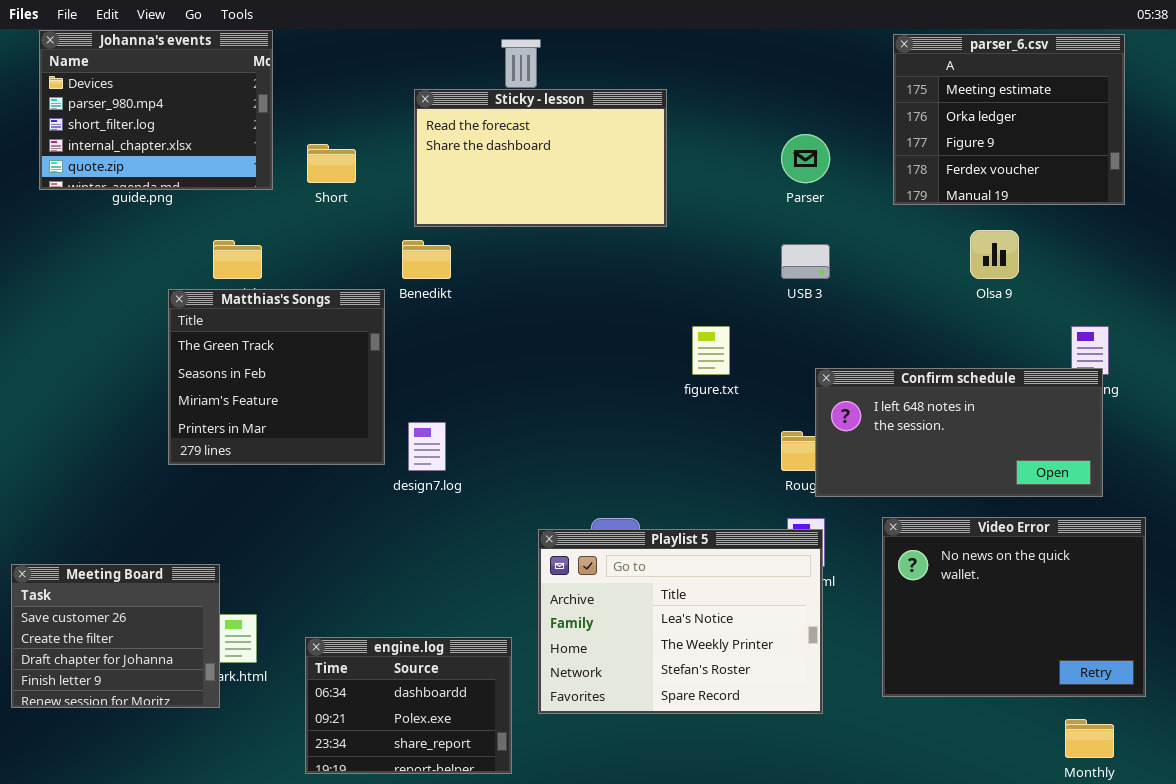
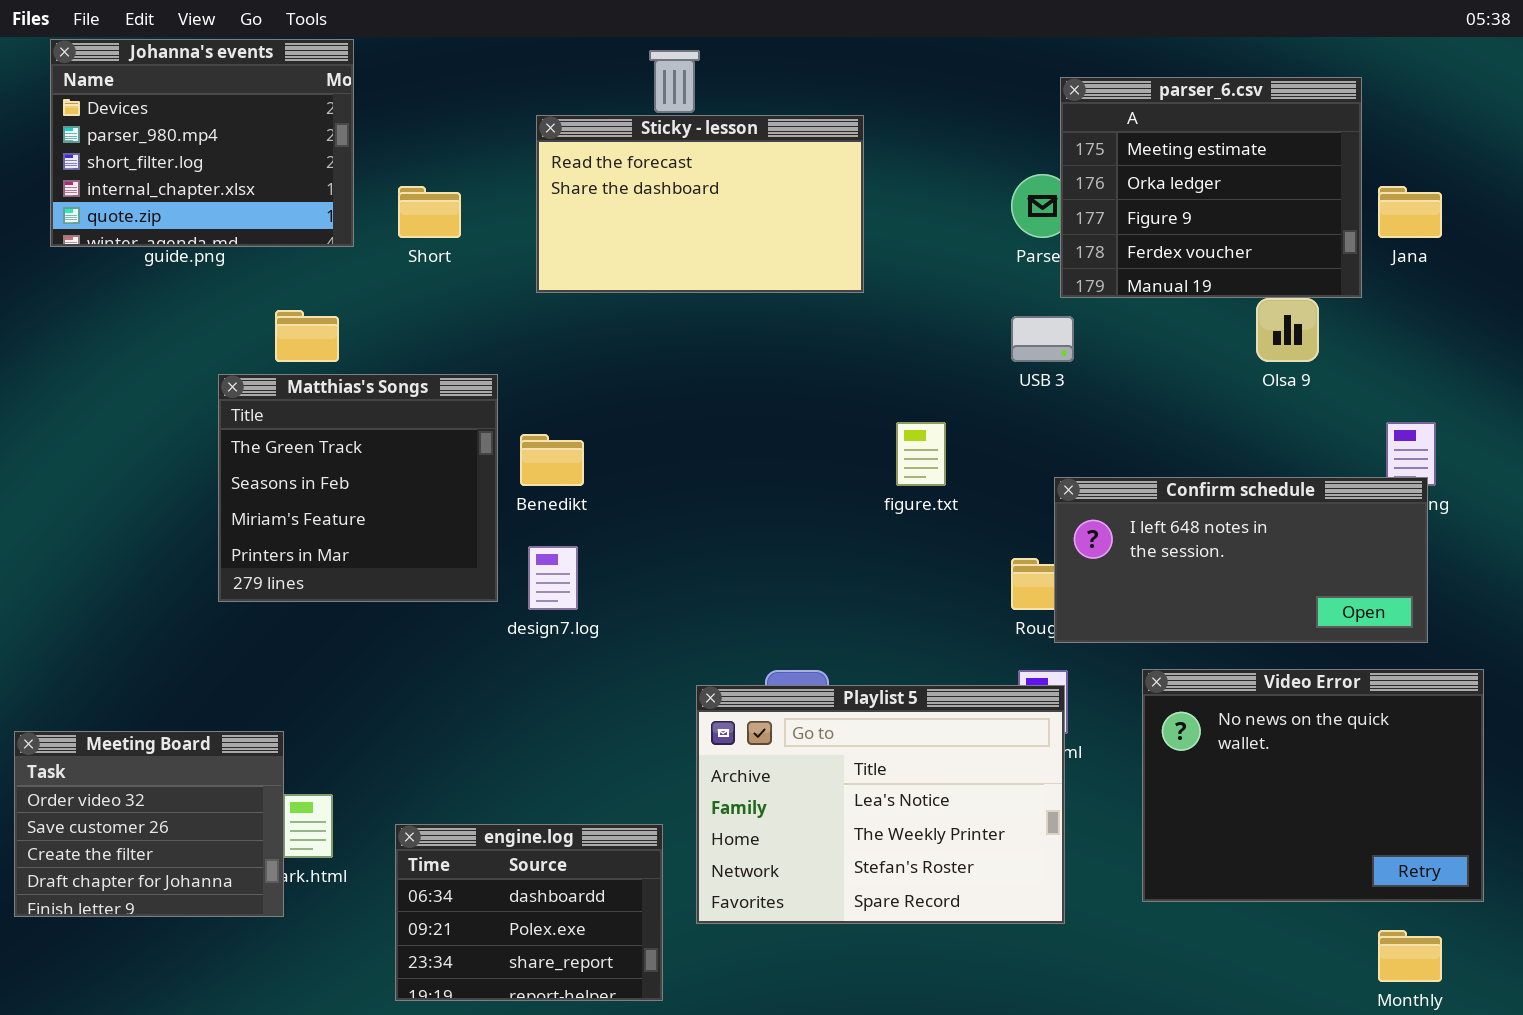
parser_6.csv: [893,34,1125,205] -> [1060,77,1362,298], moved
Benedikt: [402,240,451,279] -> [520,434,584,486], moved
Meeting Board: [11,564,220,708] -> [14,731,284,917], scrolled up 1 row

